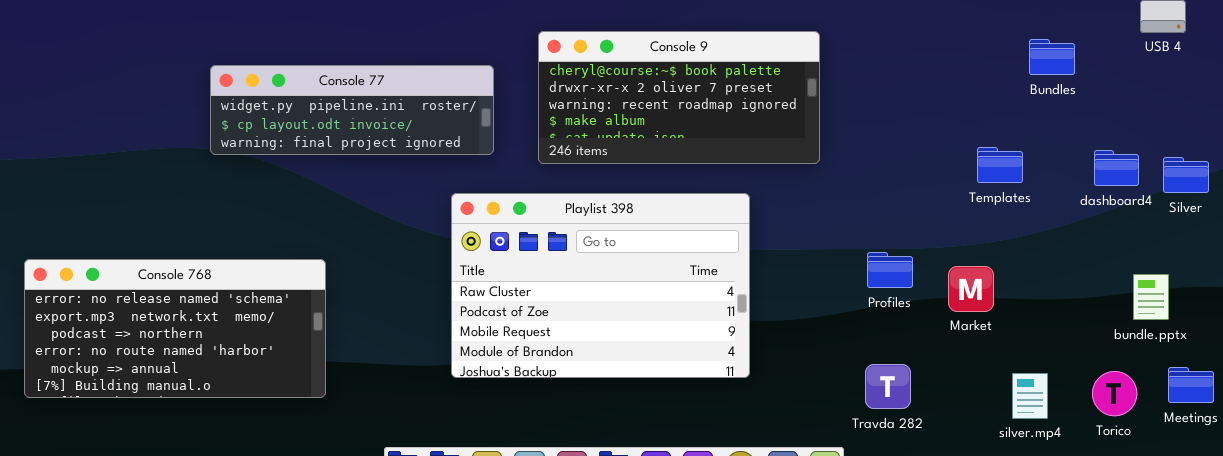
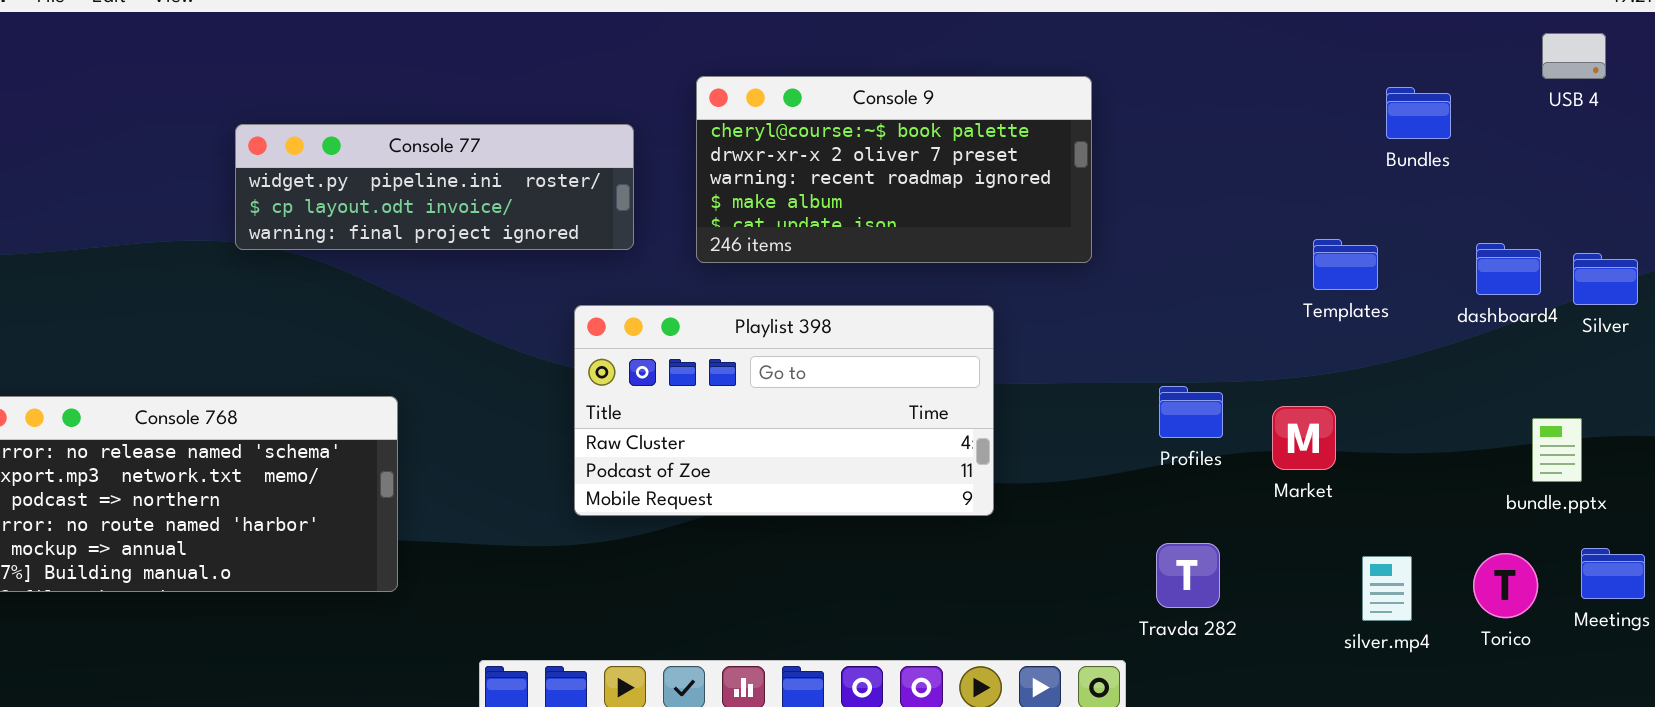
Playlist 398: [451,193,750,378] -> [574,305,994,516], resized

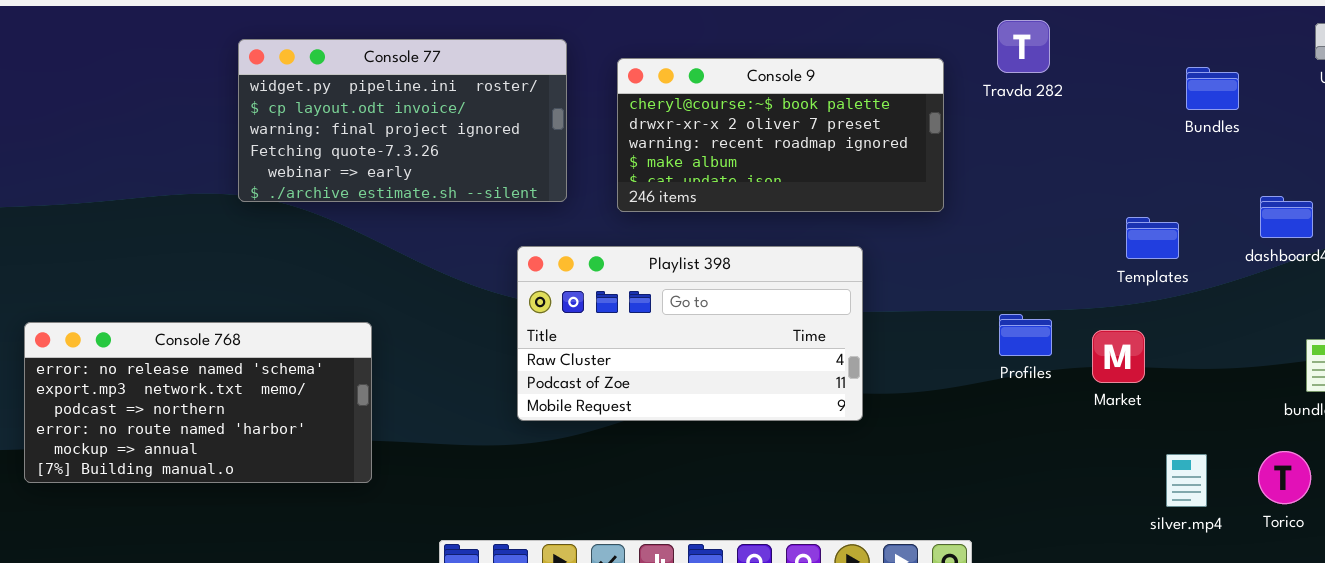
Console 77: [235,124,634,250] -> [238,39,567,202], resized
Templates: [1313,239,1378,290] -> [1126,217,1179,259], moved
Travda 282: [1156,543,1220,608] -> [997,20,1050,73], moved

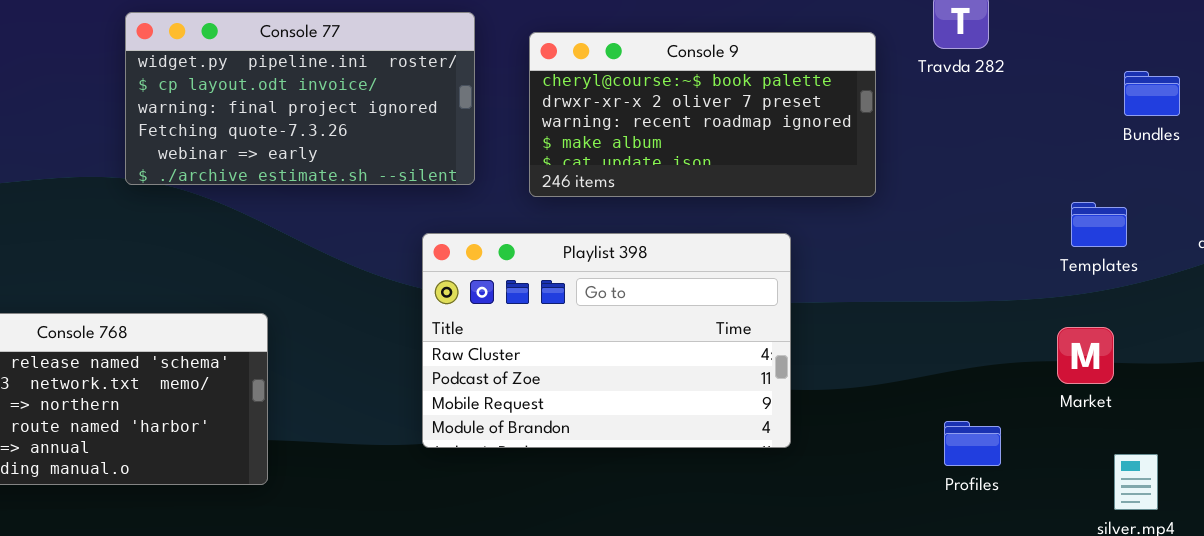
Bundles: [1186,67,1239,110] -> [1124,71,1180,116], moved
Playlist 398: [517,246,863,421] -> [422,233,791,448], resized
Profiles: [999,314,1052,356] -> [944,421,1001,466], moved
Market: [1092,330,1145,383] -> [1057,327,1114,384], moved

